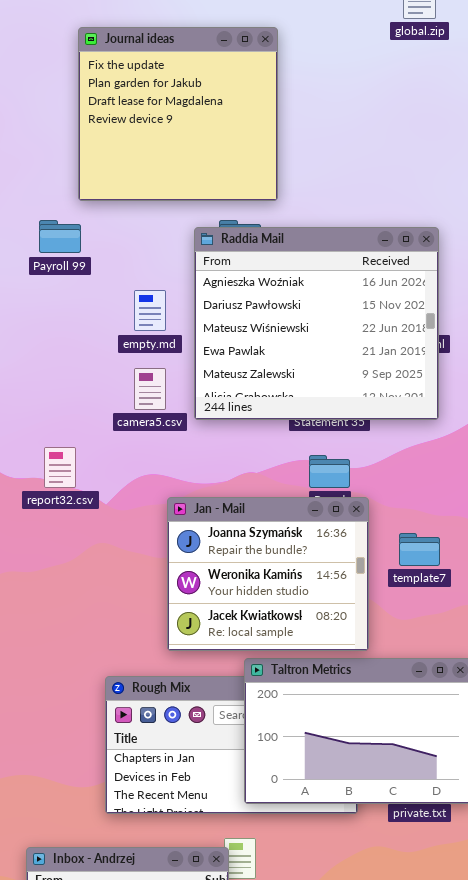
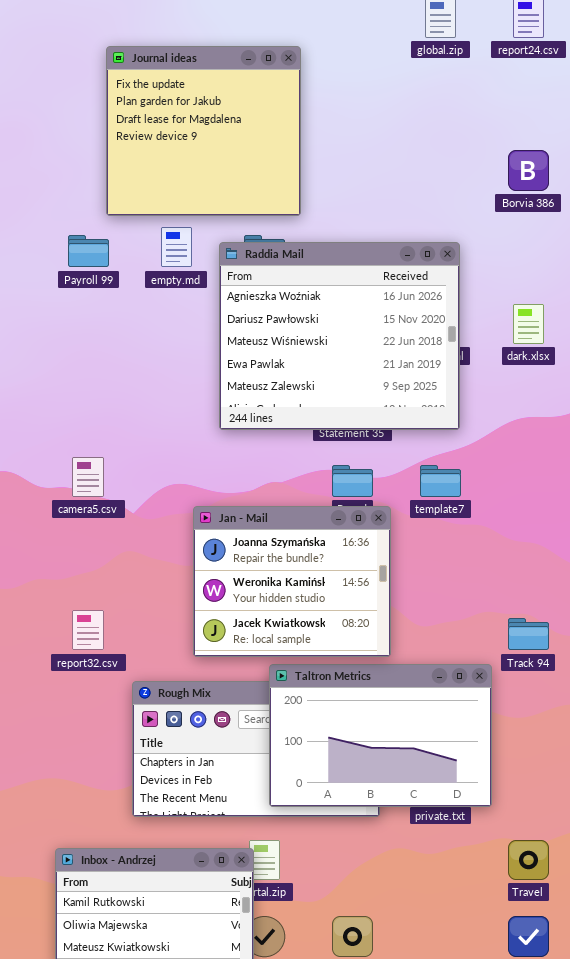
empty.md: [134,290,166,331] -> [161,227,192,267], moved
camera5.csv: [134,368,166,410] -> [72,457,104,497], moved
report32.csv: [44,447,76,488] -> [72,610,104,650], moved
template7: [399,533,440,566] -> [420,465,461,497], moved

